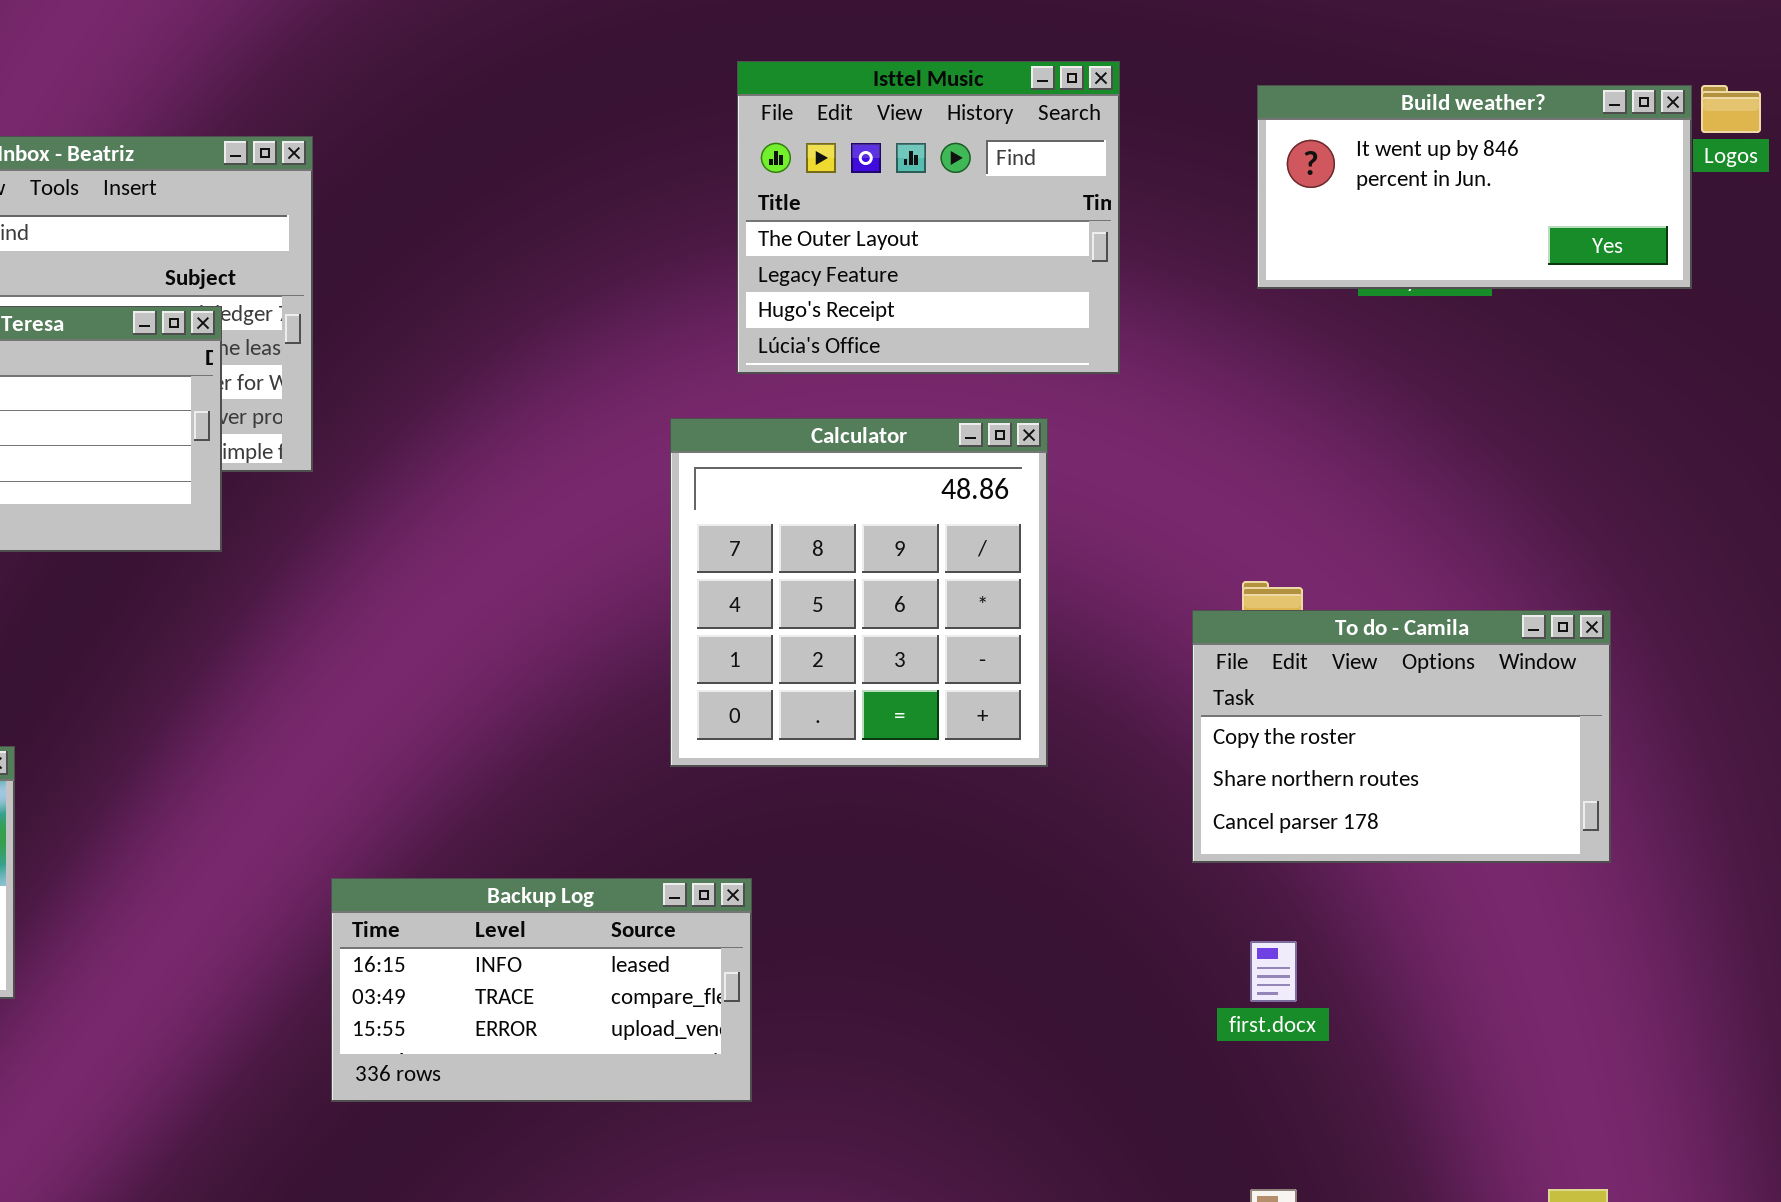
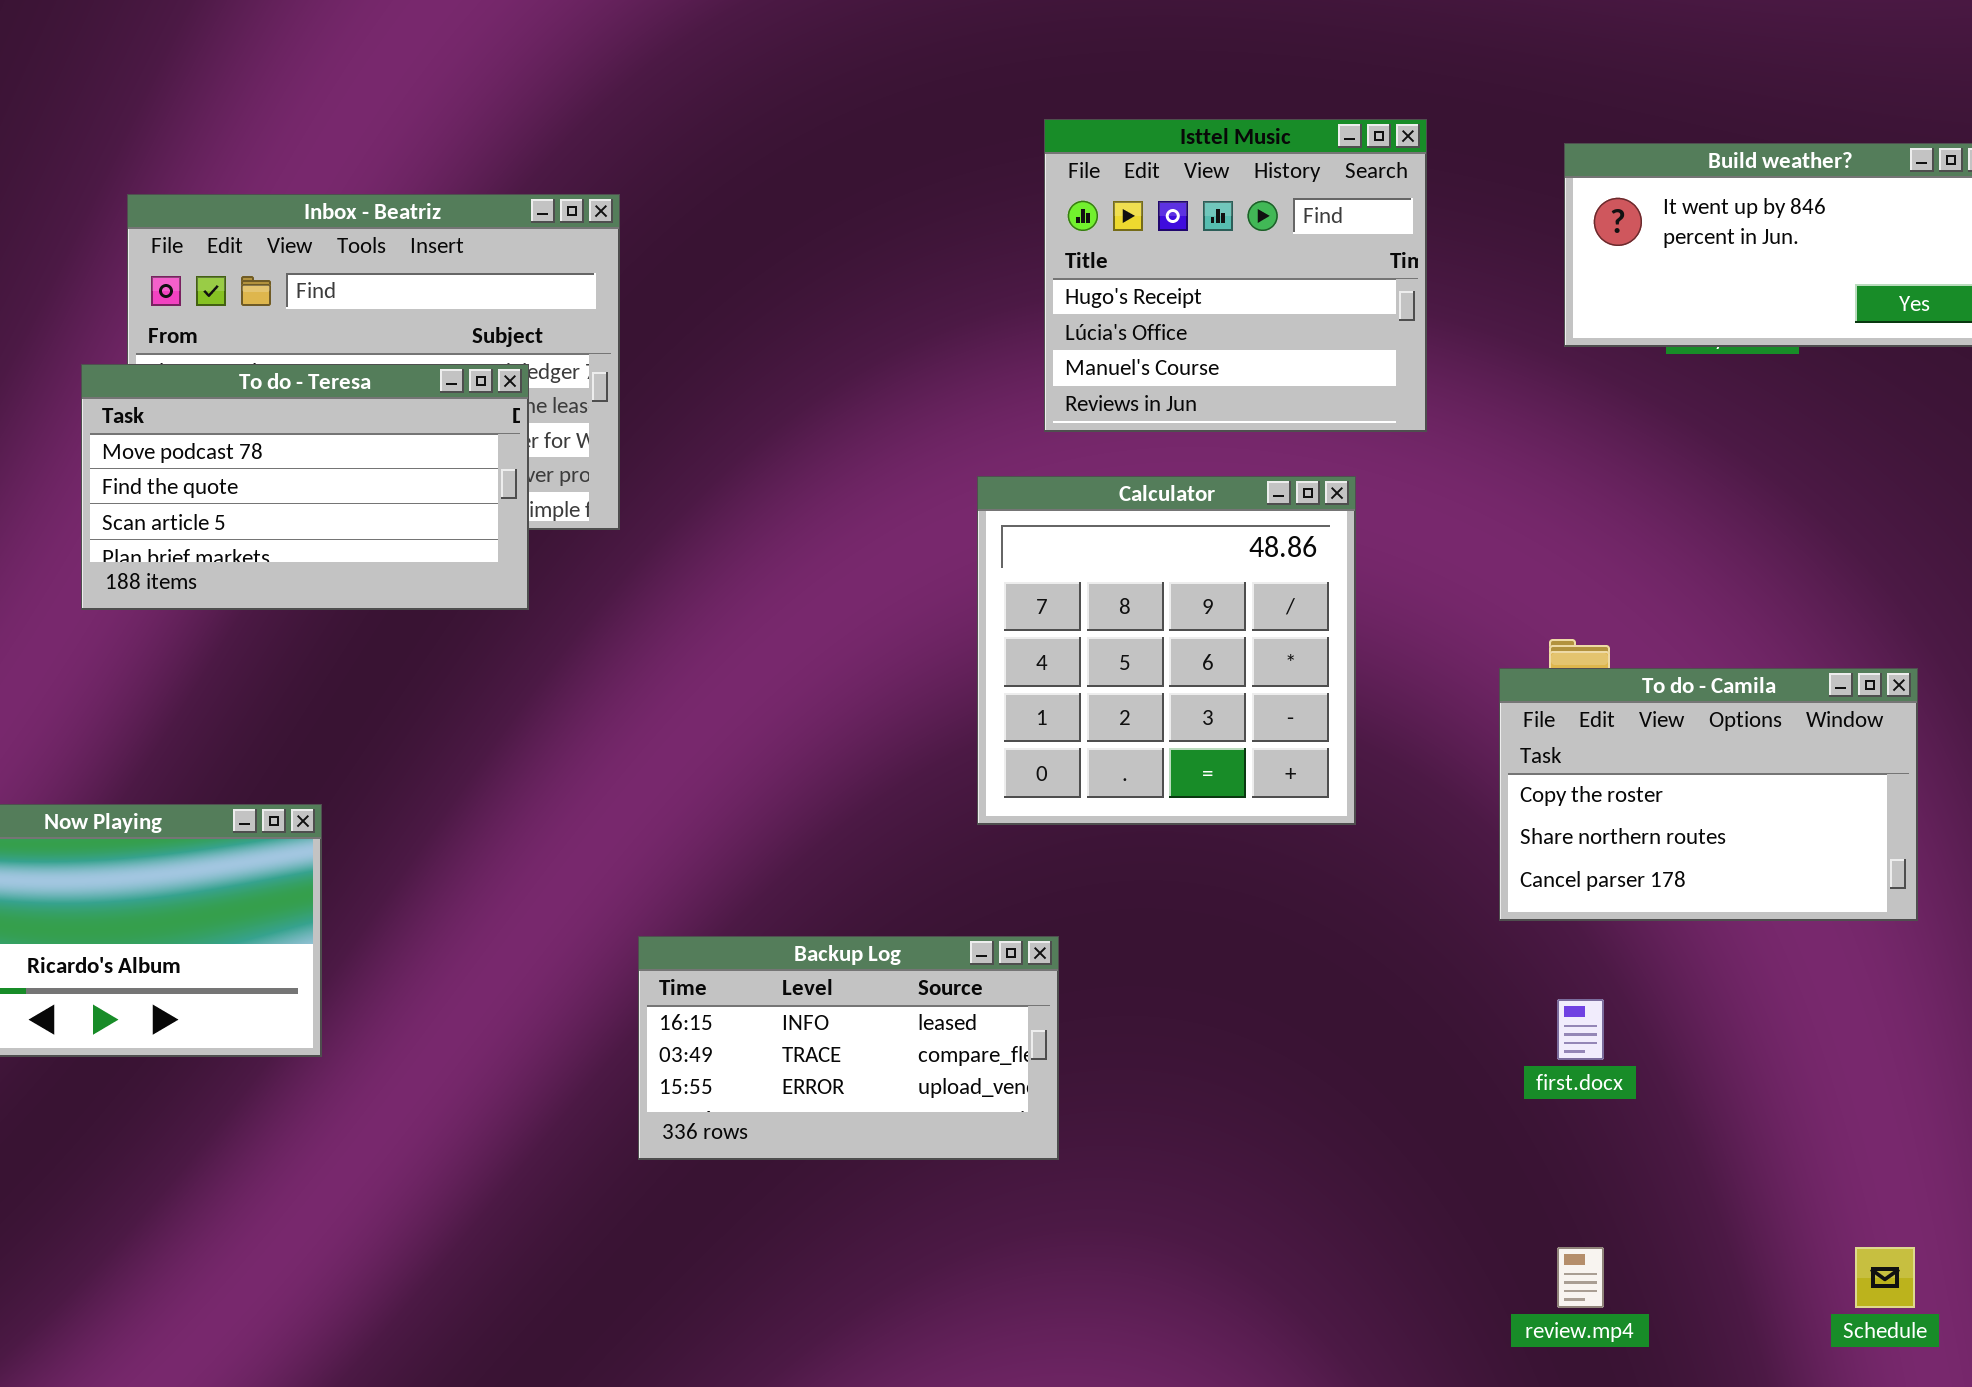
Isttel Music: [737,61,1120,374] -> [1044,119,1427,432], scrolled down 2 rows

